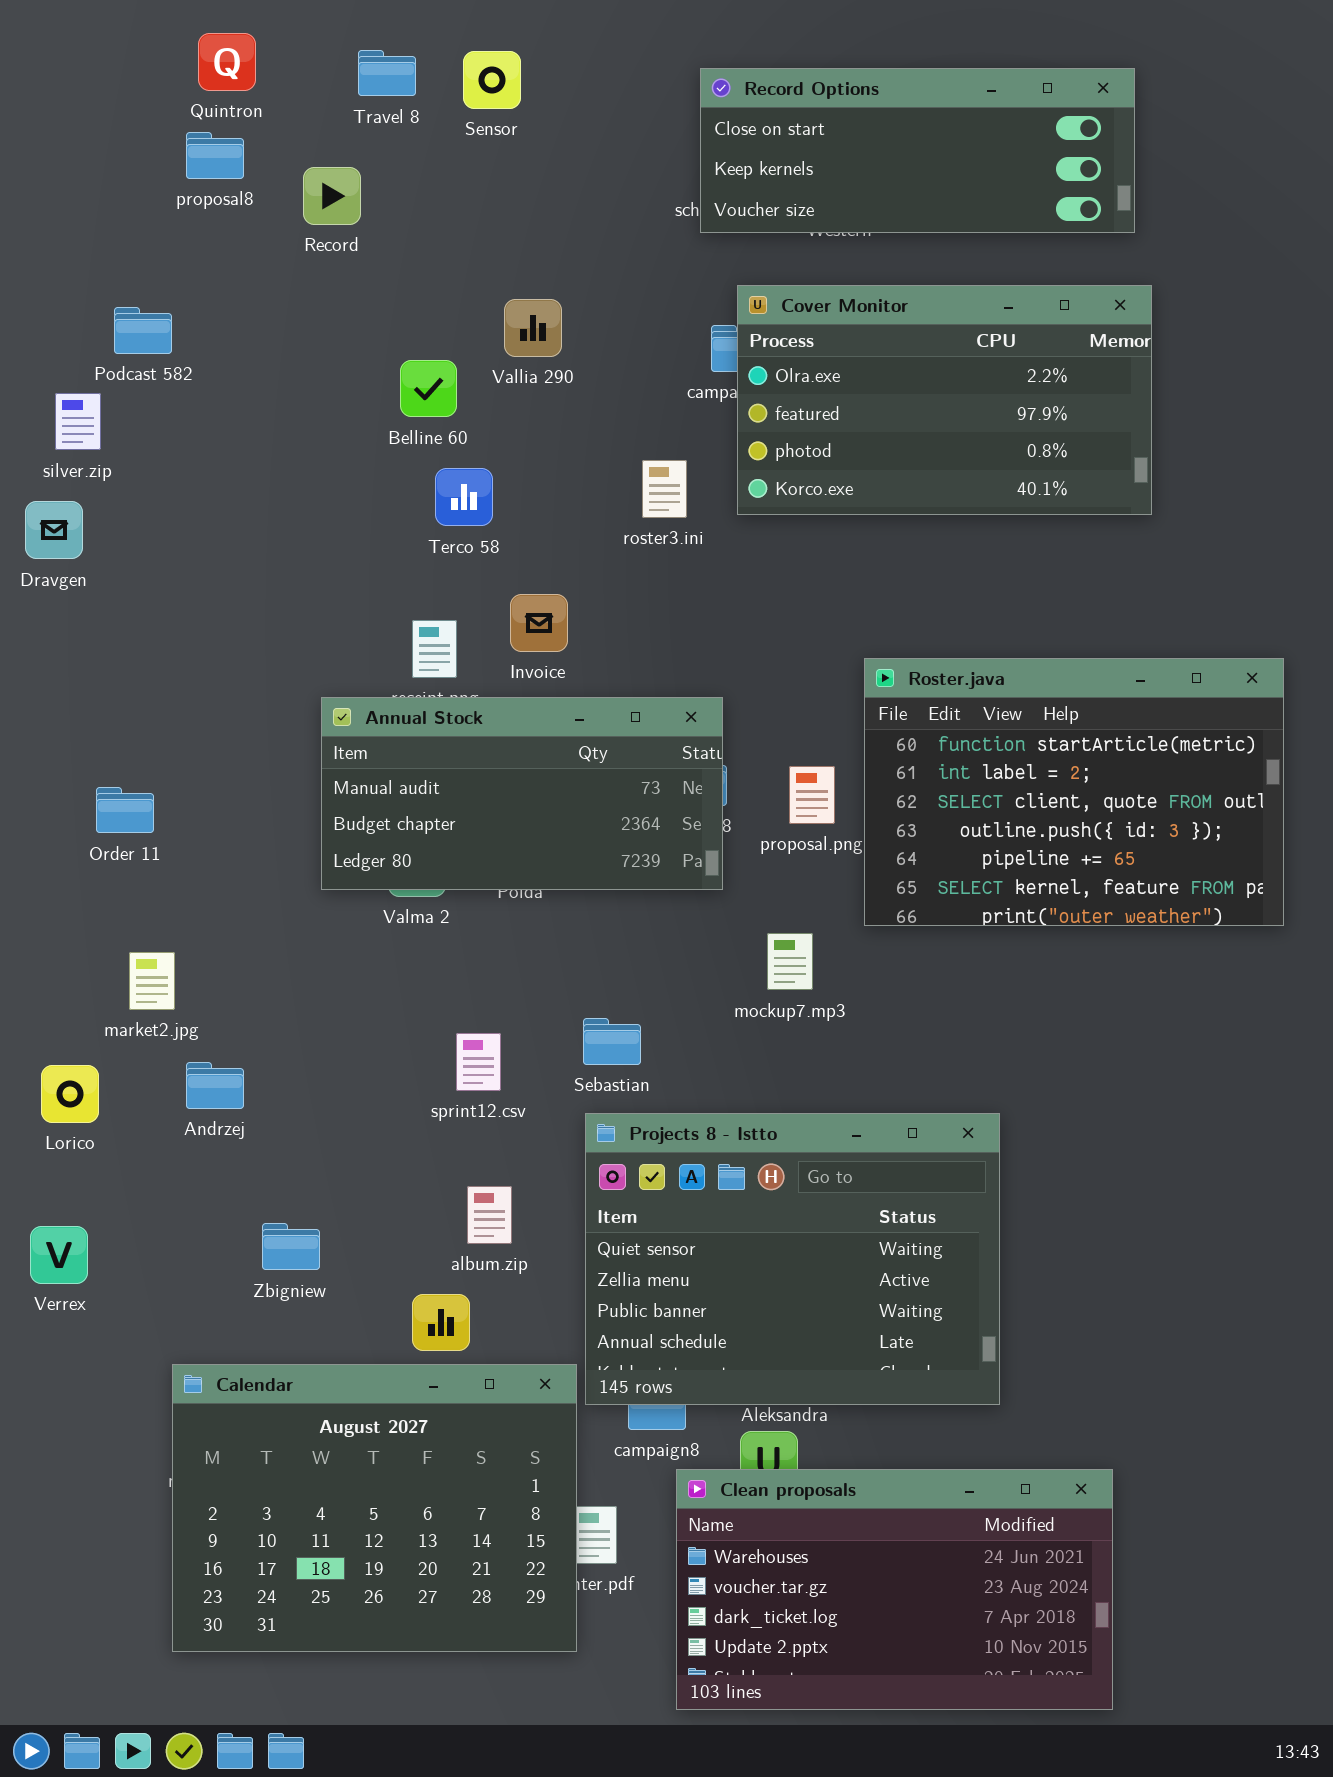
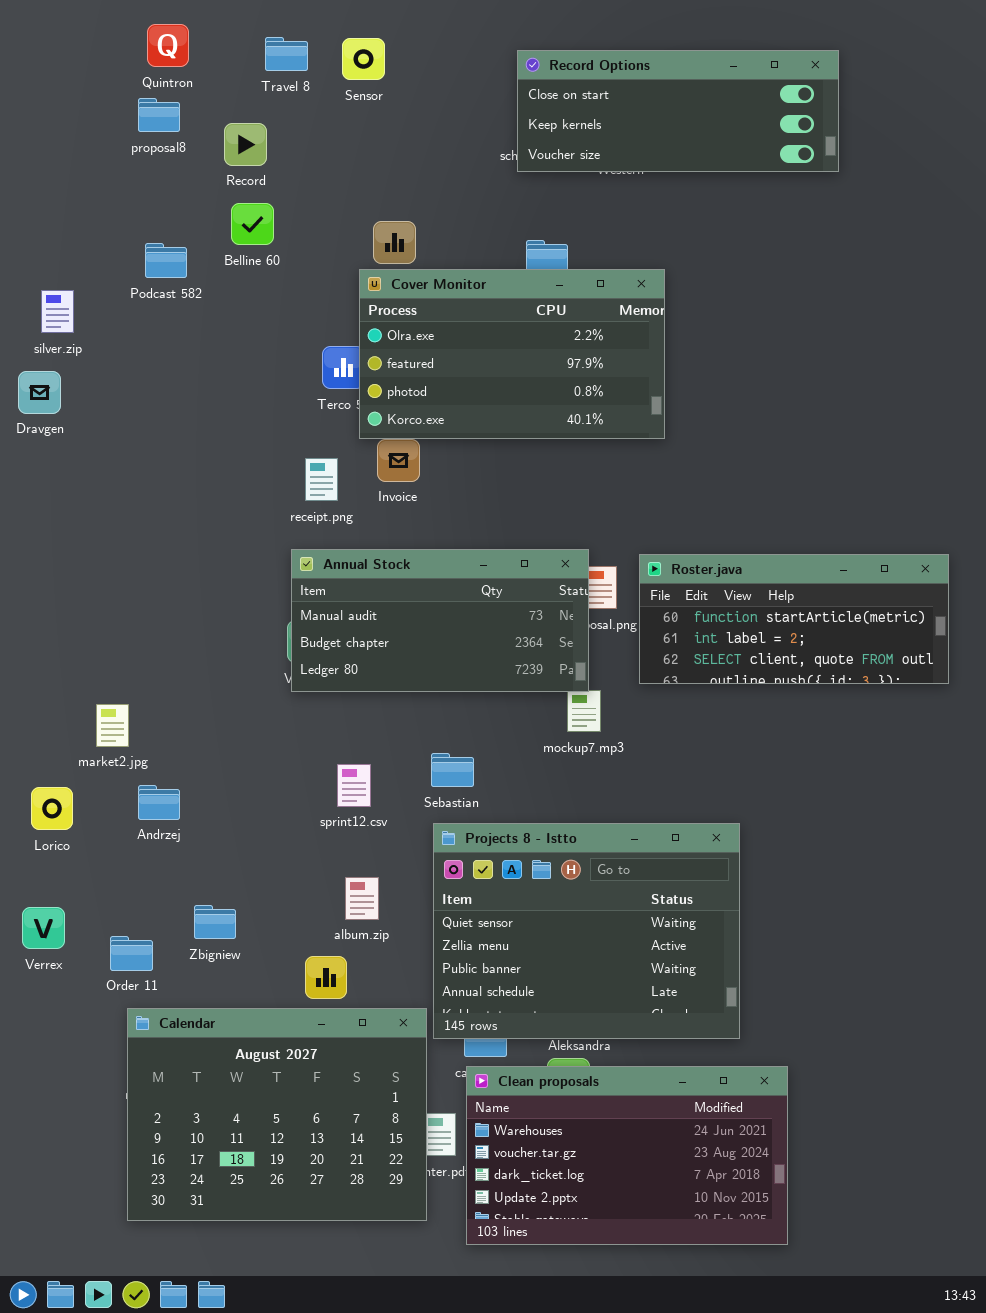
Cover Monitor: [737,285,1152,515] -> [359,269,665,439], moved
Podcast 582: [114,307,172,354] -> [145,243,187,278], moved
Belline 60: [400,360,457,417] -> [231,203,274,245], moved
Roster.java: [864,658,1284,926] -> [639,554,949,684], resized
Annual Stock: [321,697,723,890] -> [291,549,589,692], moved
Order 11: [96,787,154,833] -> [110,936,153,971], moved
Clean proposals: [676,1469,1113,1710] -> [466,1066,788,1245], moved

